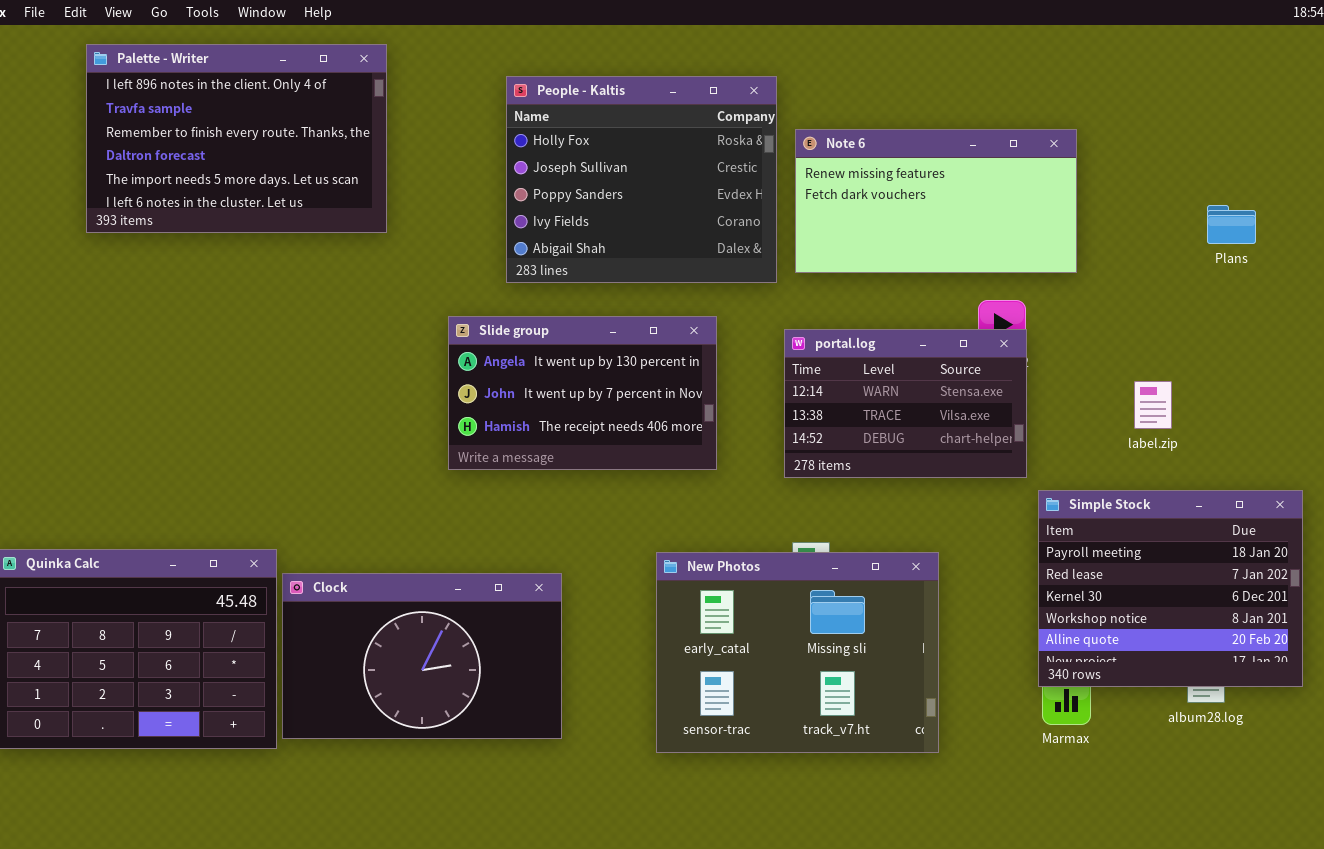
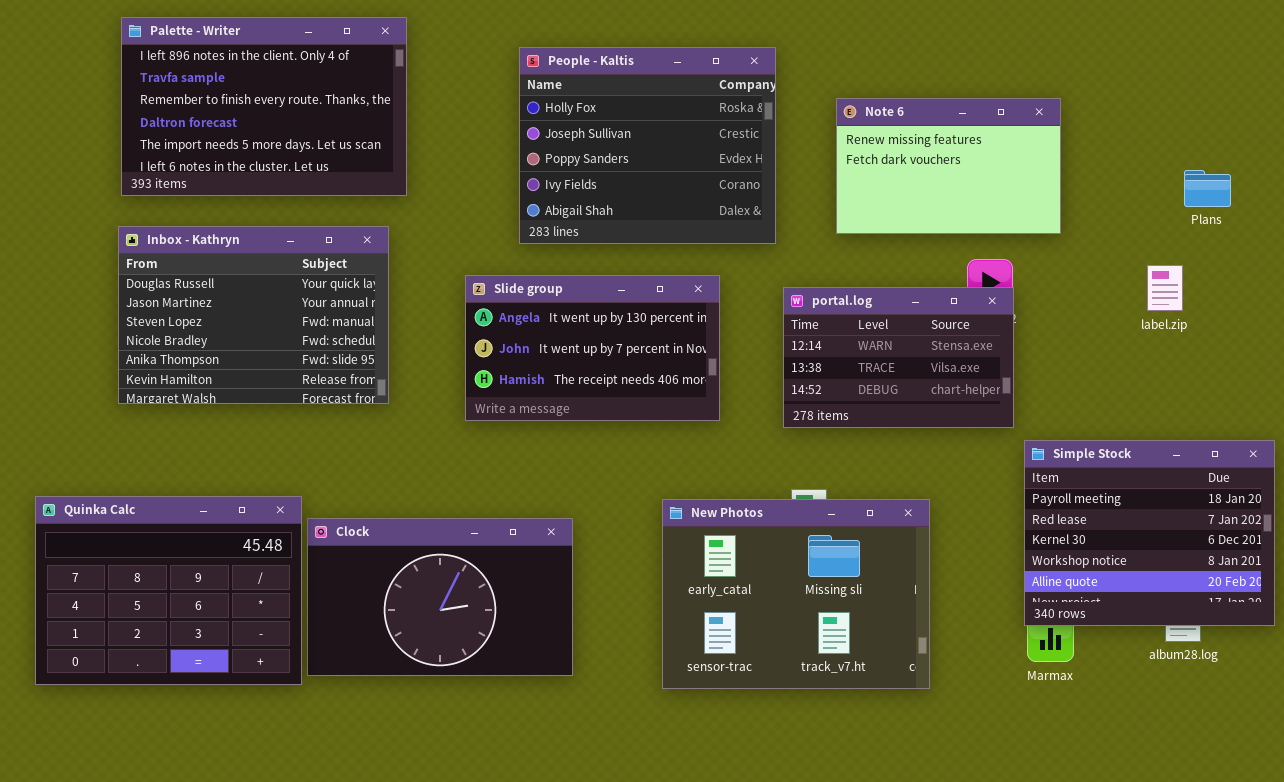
Note 6: [795,129,1077,273] -> [836,98,1061,234], resized
Inbox - Kathryn: none -> [118,226,389,404], opened
label.zip: [1134,381,1172,429] -> [1147,265,1183,311], moved

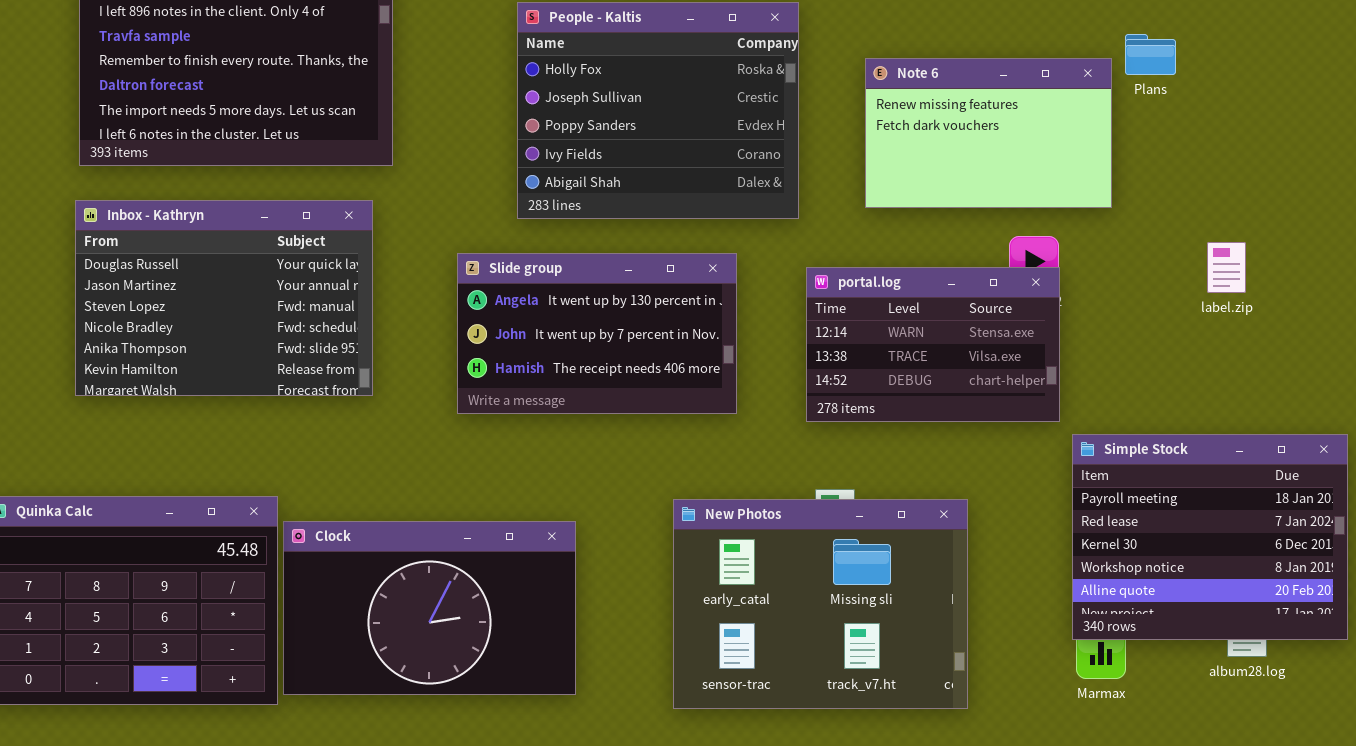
Plans: [1184,170,1231,207] -> [1125,34,1176,75], moved

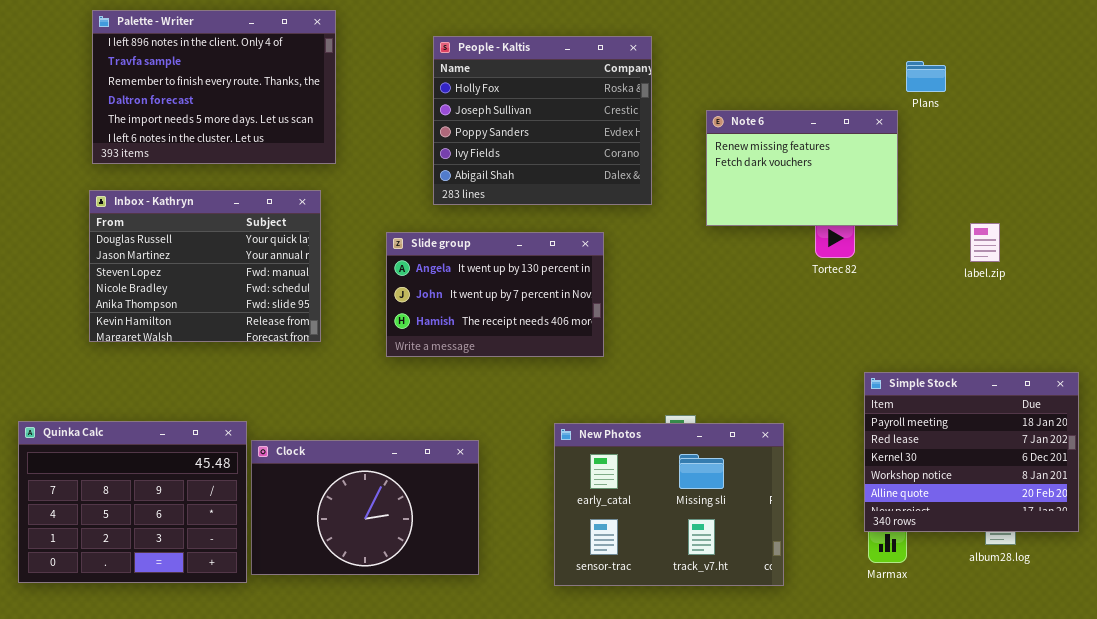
Note 6: [865,58,1112,208] -> [706,110,898,226], moved
portal.log: [806,267,1060,422] -> none, closed

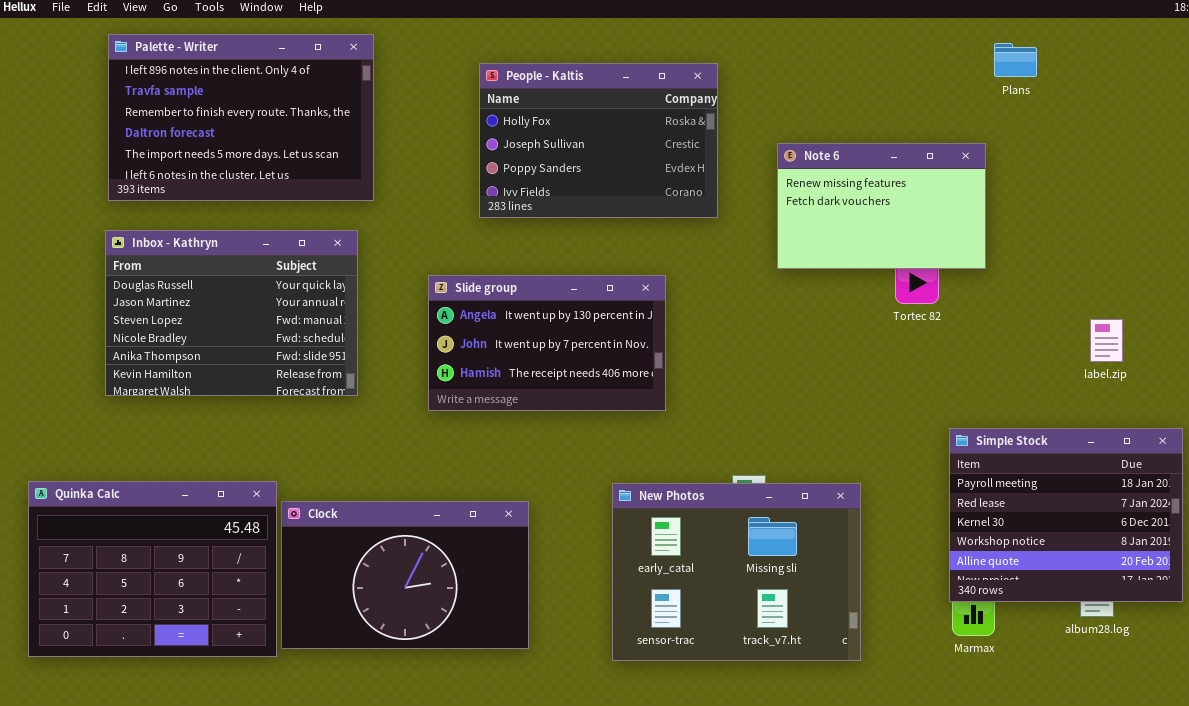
People - Kaltis: [433,36,652,205] -> [479,63,718,218], resized
Plans: [906,61,946,92] -> [994,43,1037,77], moved
label.zip: [970,223,1000,262] -> [1090,319,1123,362], moved

